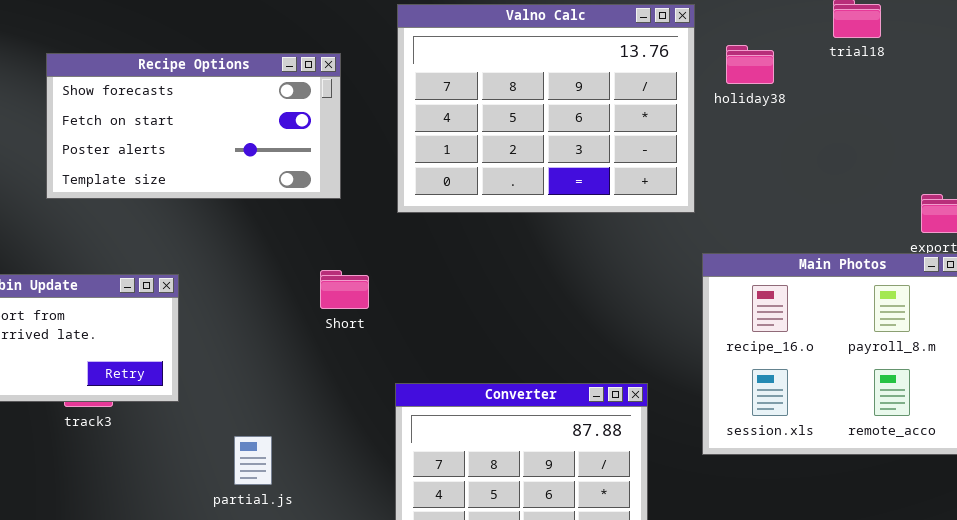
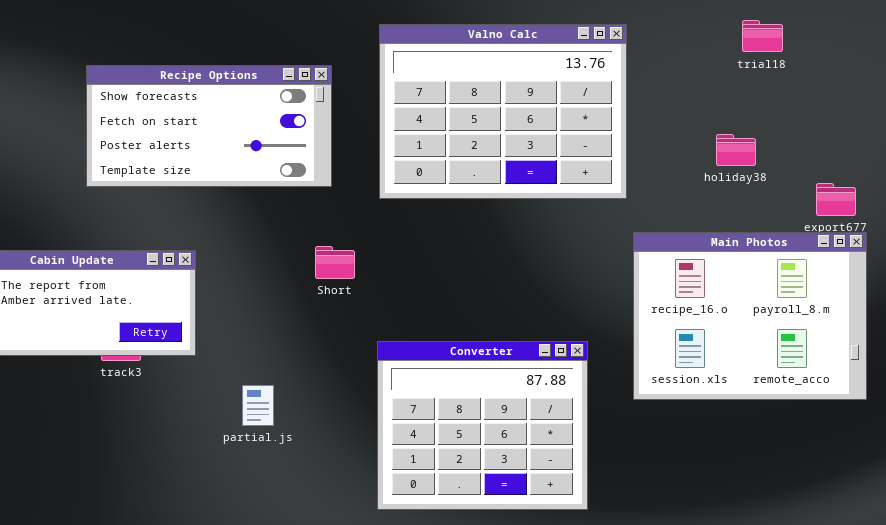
holiday38: [726,45,774,84] -> [716,134,756,166], moved

